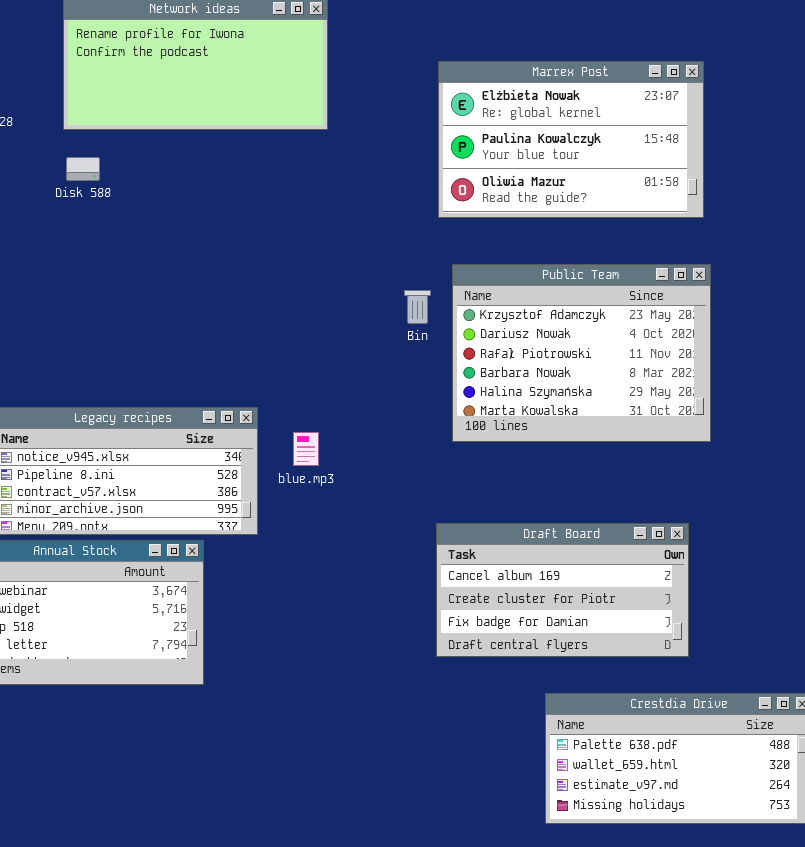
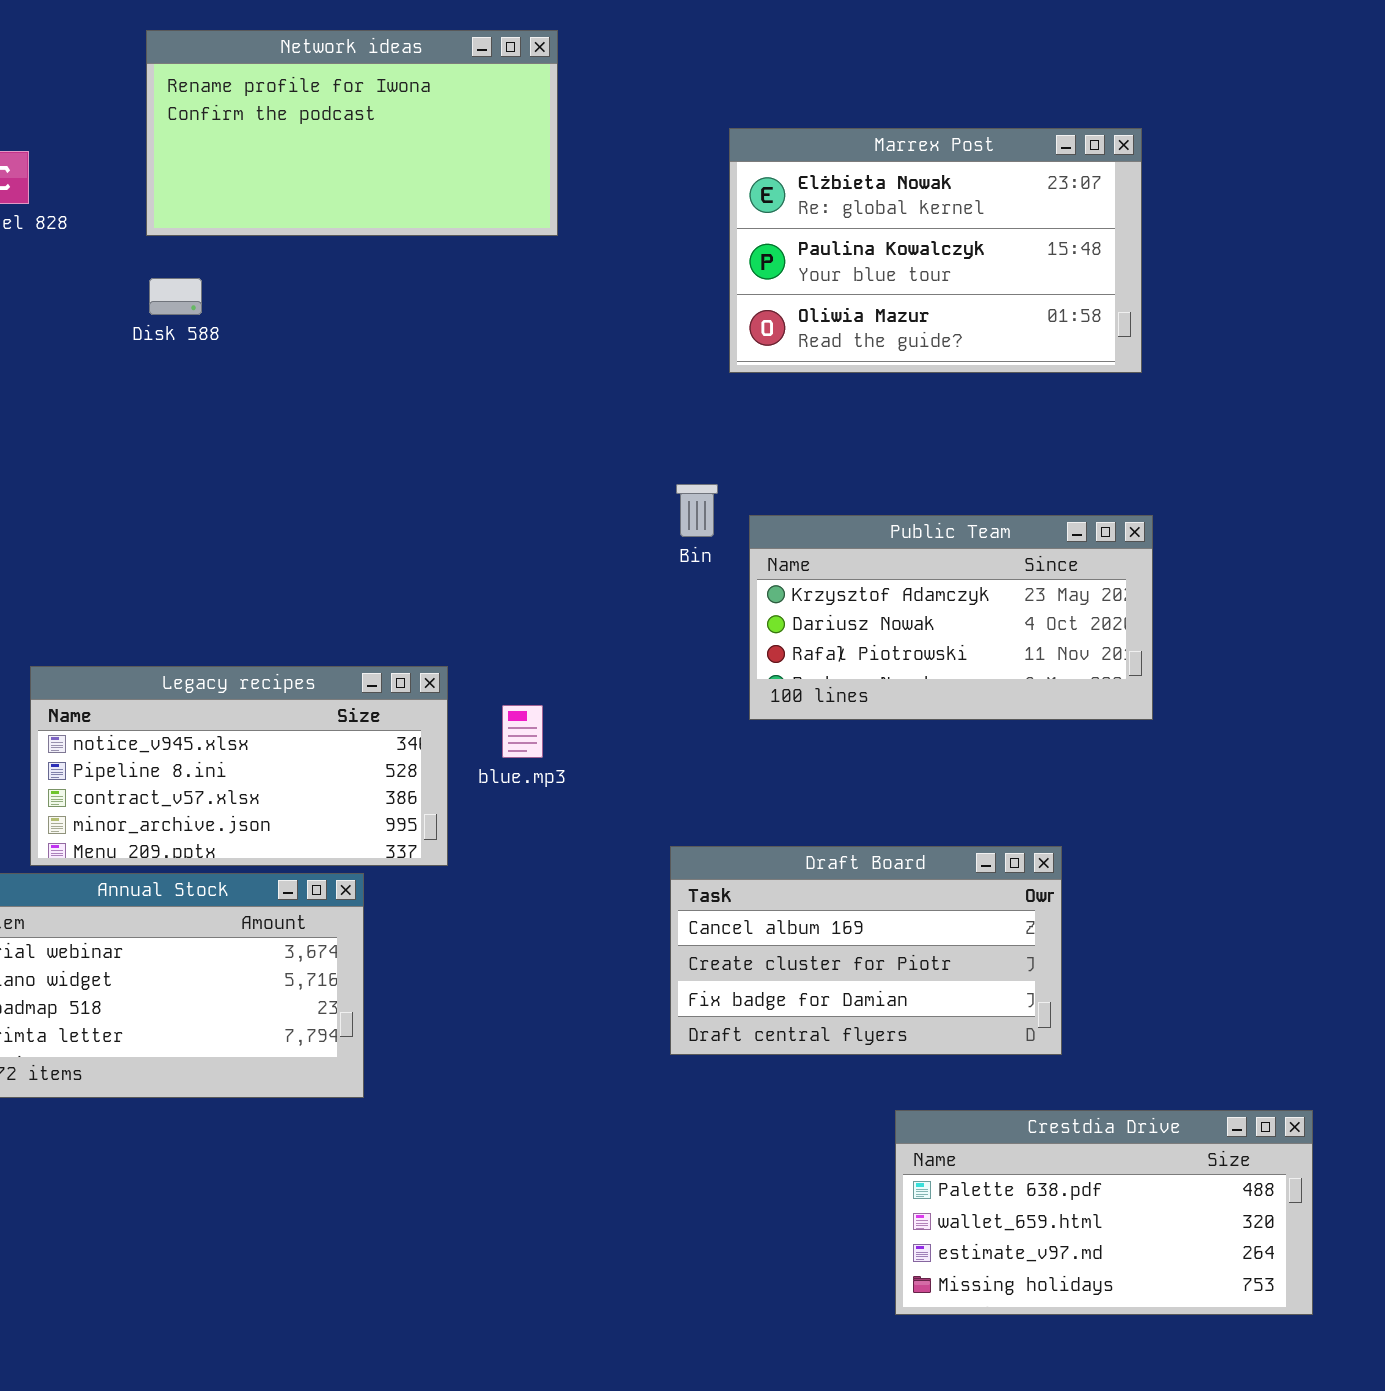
Public Team: [452,264,711,442] -> [749,515,1153,720], resized
Draft Board: [436,523,689,657] -> [670,846,1062,1055], moved

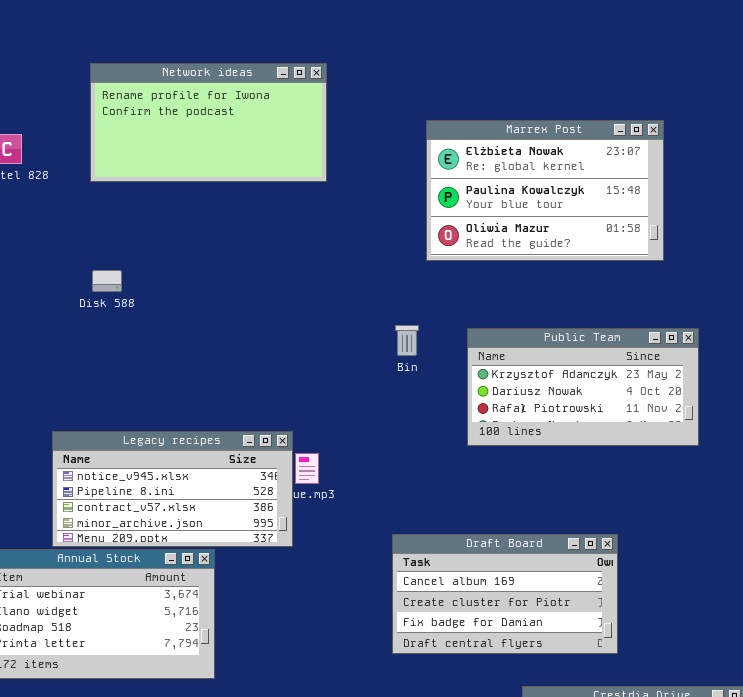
Disk 588: [149,278,202,315] -> [92,270,122,292], moved
Public Team: [749,515,1153,720] -> [467,328,699,446], moved
Legacy recipes: [30,666,448,866] -> [52,431,293,547], moved

